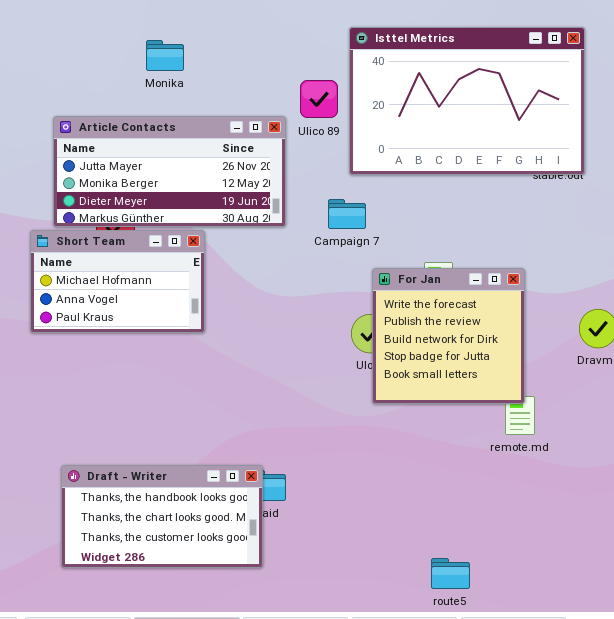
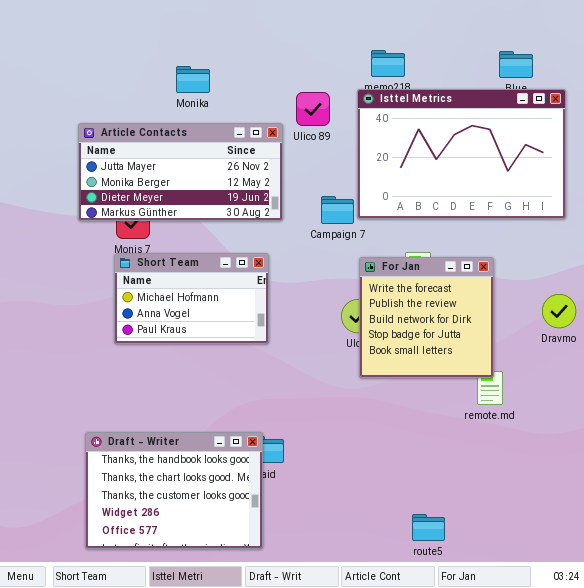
Isttel Metrics: [349,27,585,175] -> [357,89,566,219], moved
Monika: [146,40,184,71] -> [176,66,210,93], moved
Short Team: [30,230,205,333] -> [114,253,269,344], moved
Draft - Writer: [61,465,263,568] -> [85,432,263,549], resized

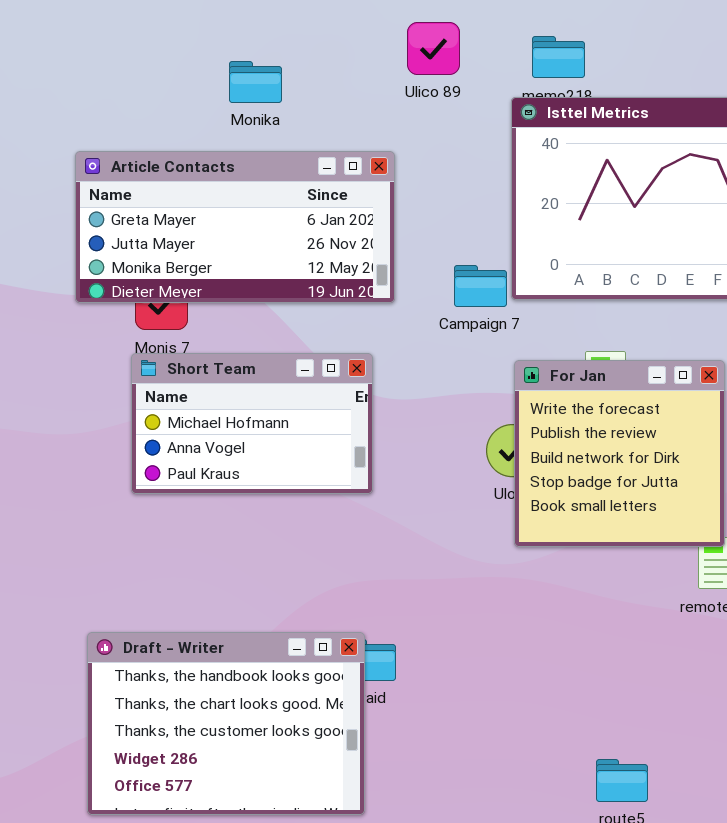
Ulico 89: [296,92,330,126] -> [407,22,460,75], moved
Article Contacts: [78,123,283,221] -> [75,151,395,303], scrolled up 1 row

